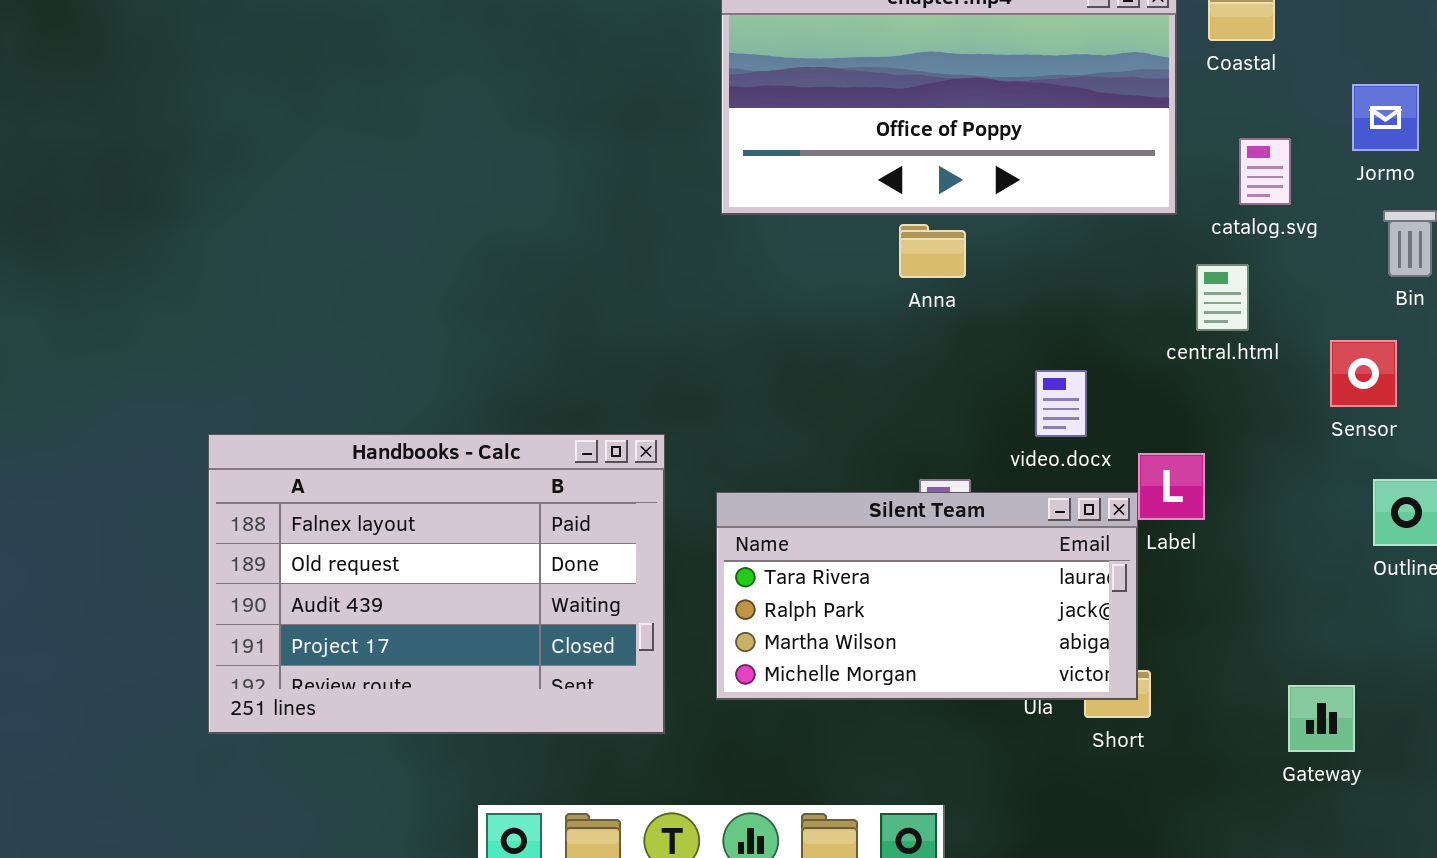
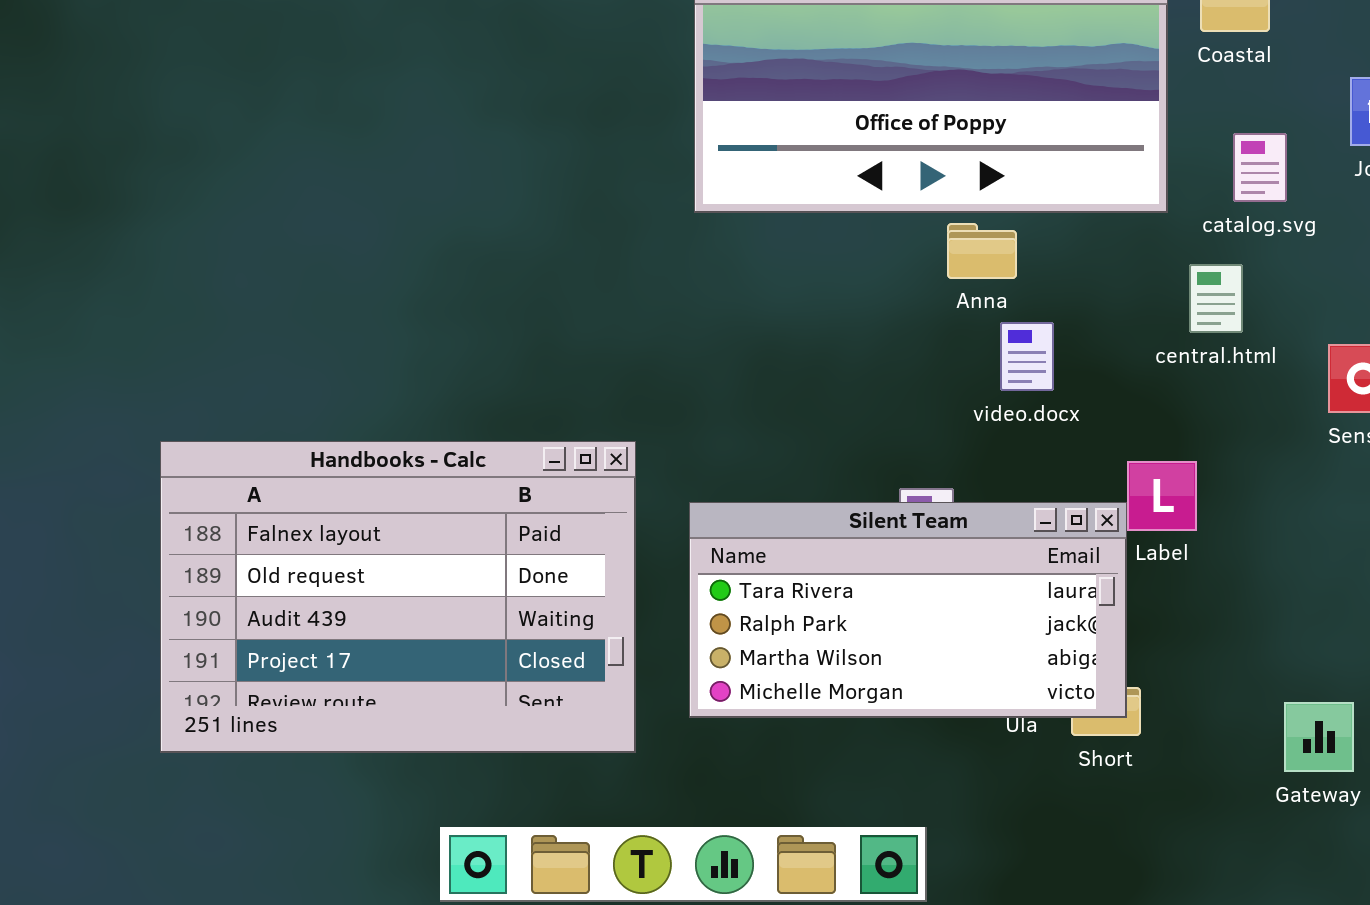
Anna: [899,224,966,278] -> [947,223,1017,279], moved
video.docx: [1035,370,1087,437] -> [1000,322,1054,391], moved

